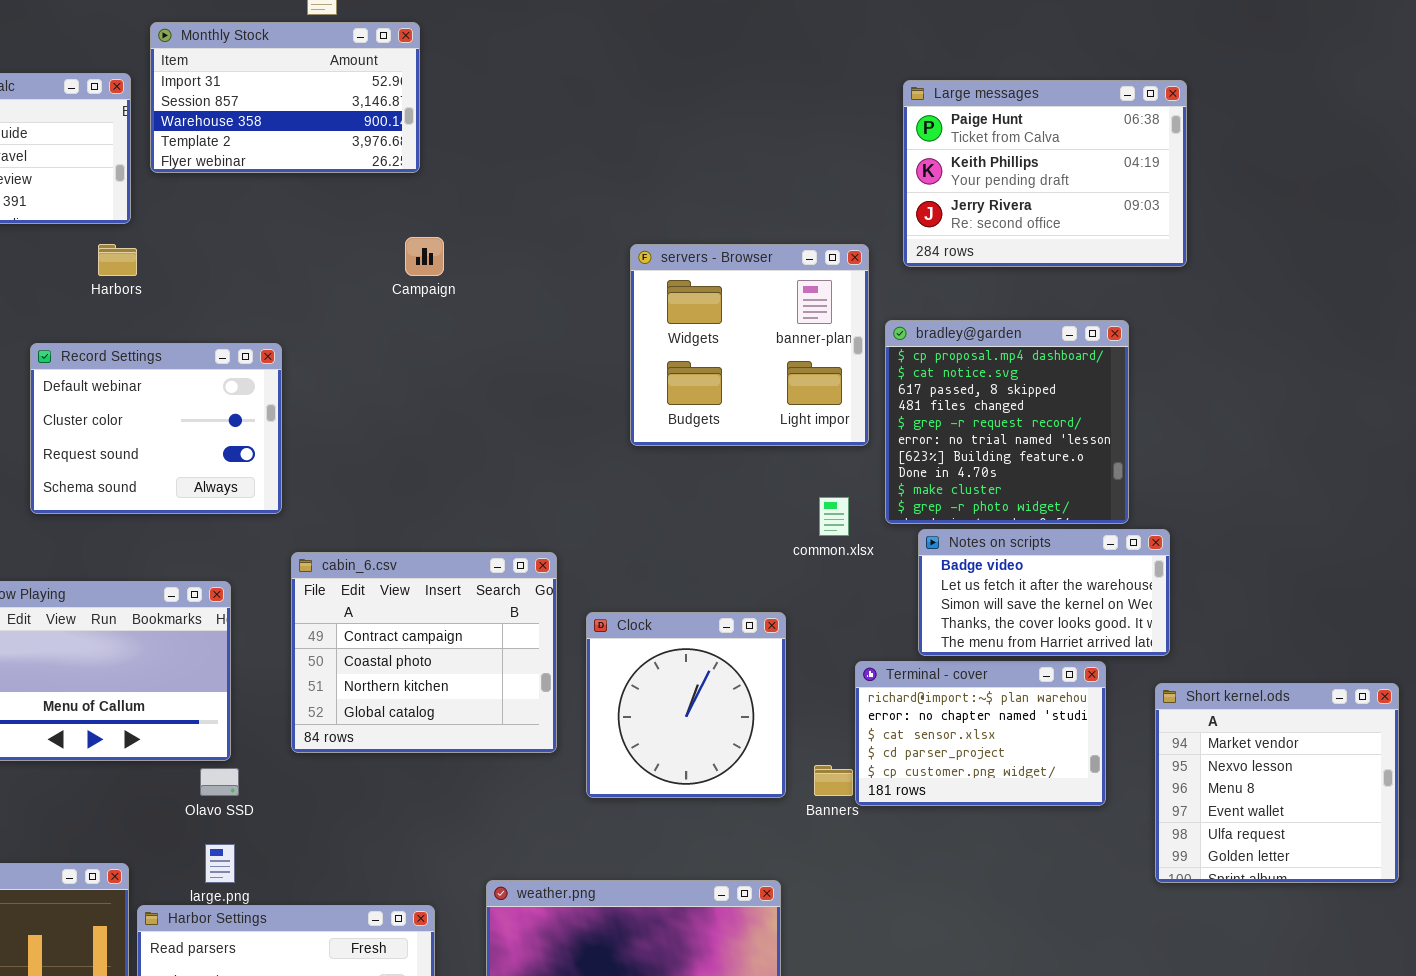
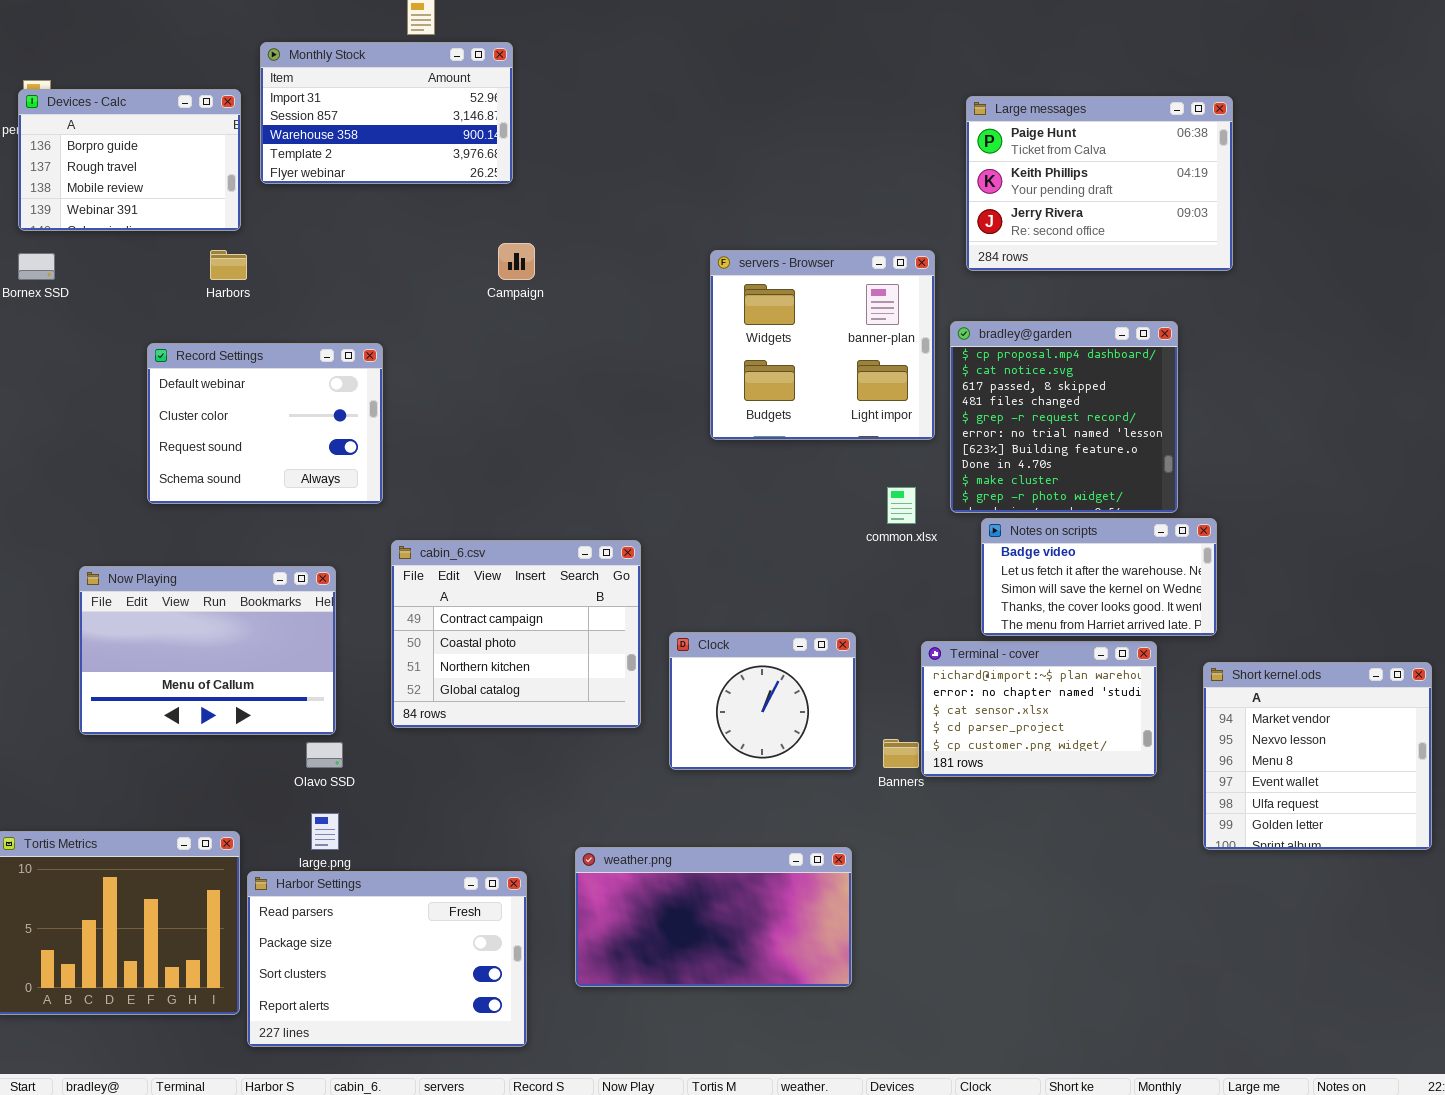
Clock: [586,612,786,798] -> [669,632,856,770], resized

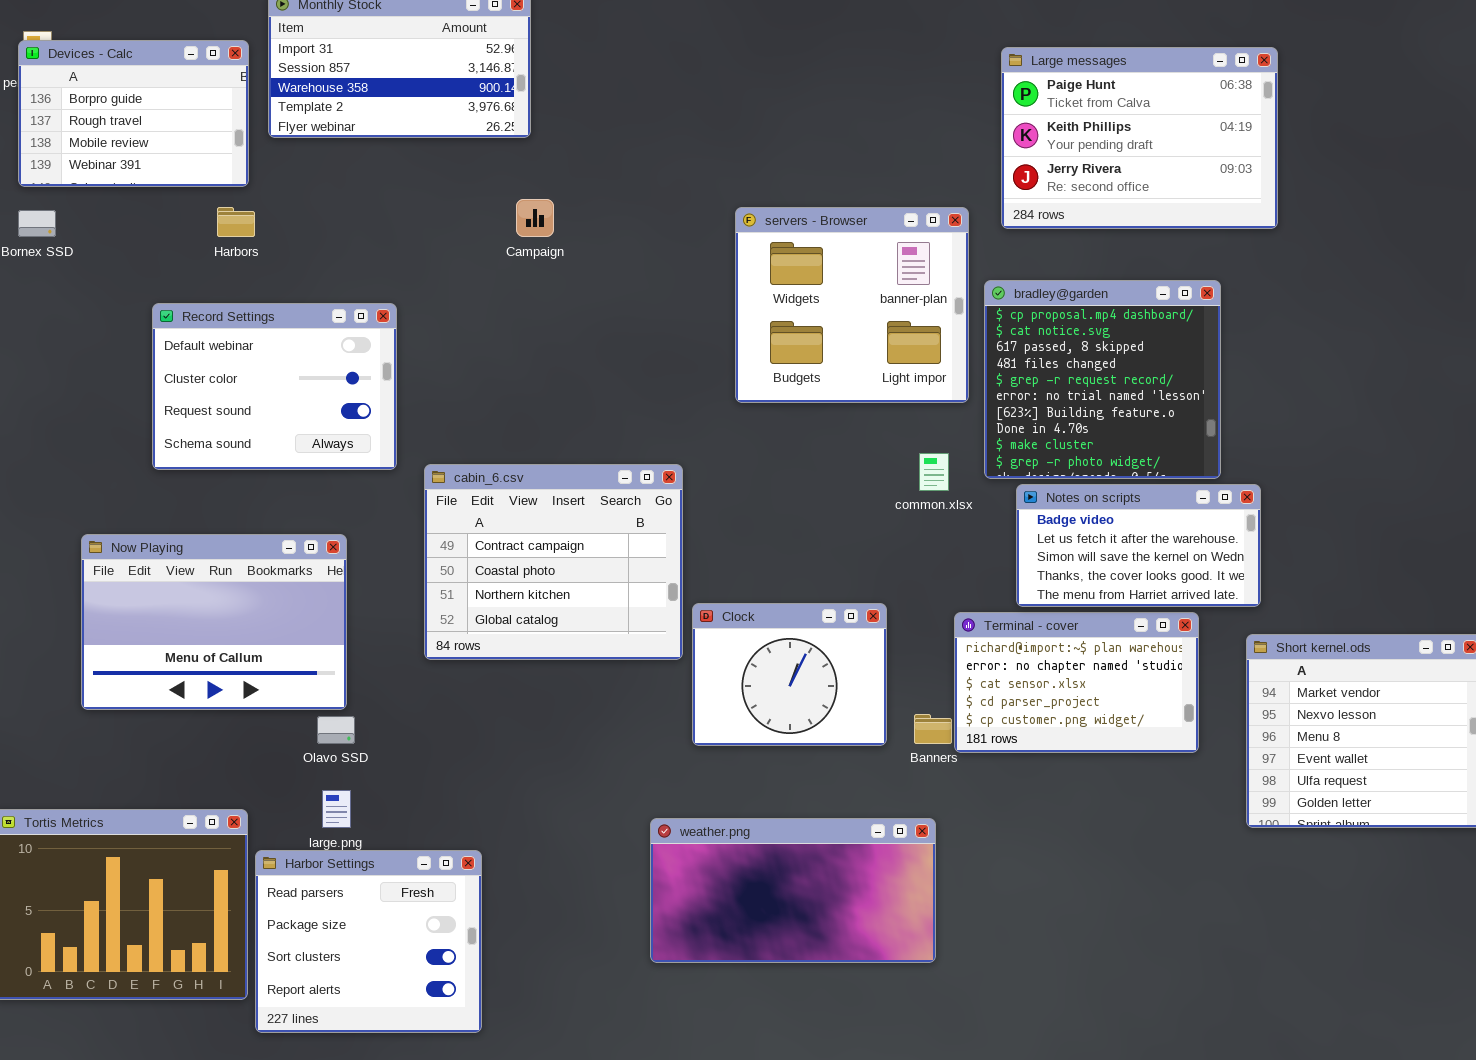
cabin_6.csv: [391,540,641,728] -> [424,464,683,660], moved
weather.png: [575,847,852,987] -> [650,818,936,963], moved
Harbor Settings: [247,871,527,1047] -> [255,850,482,1033], resized

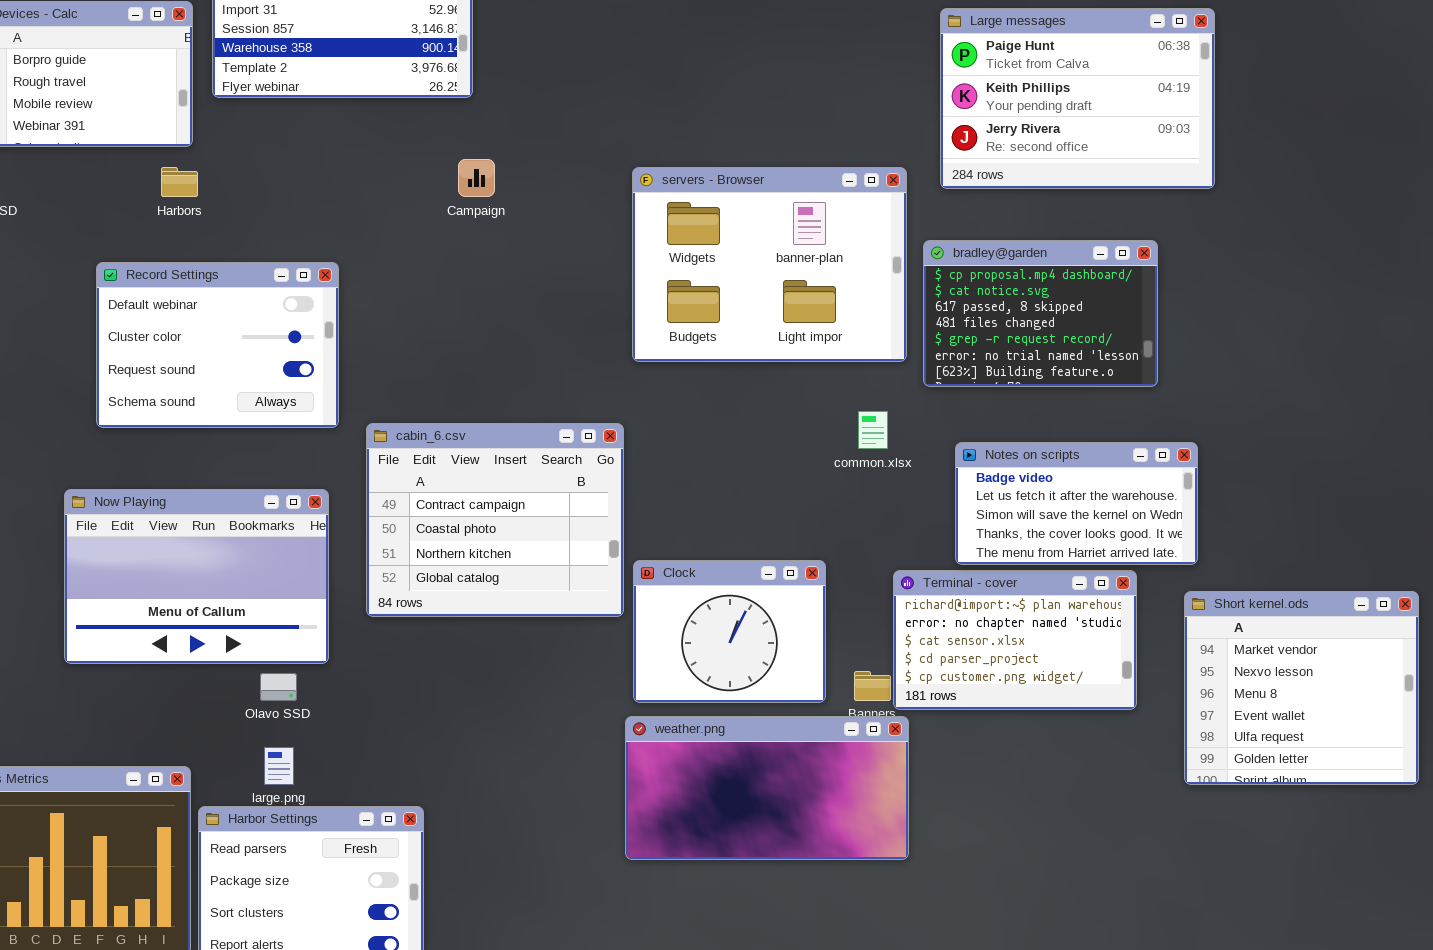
servers - Browser: [735,207,969,403] -> [632,167,907,362], resized
bradley@garden: [984,280,1221,479] -> [923,240,1158,387], resized
Now Playing: [81,534,347,710] -> [64,489,329,664], moved
weather.png: [650,818,936,963] -> [625,716,909,860], moved

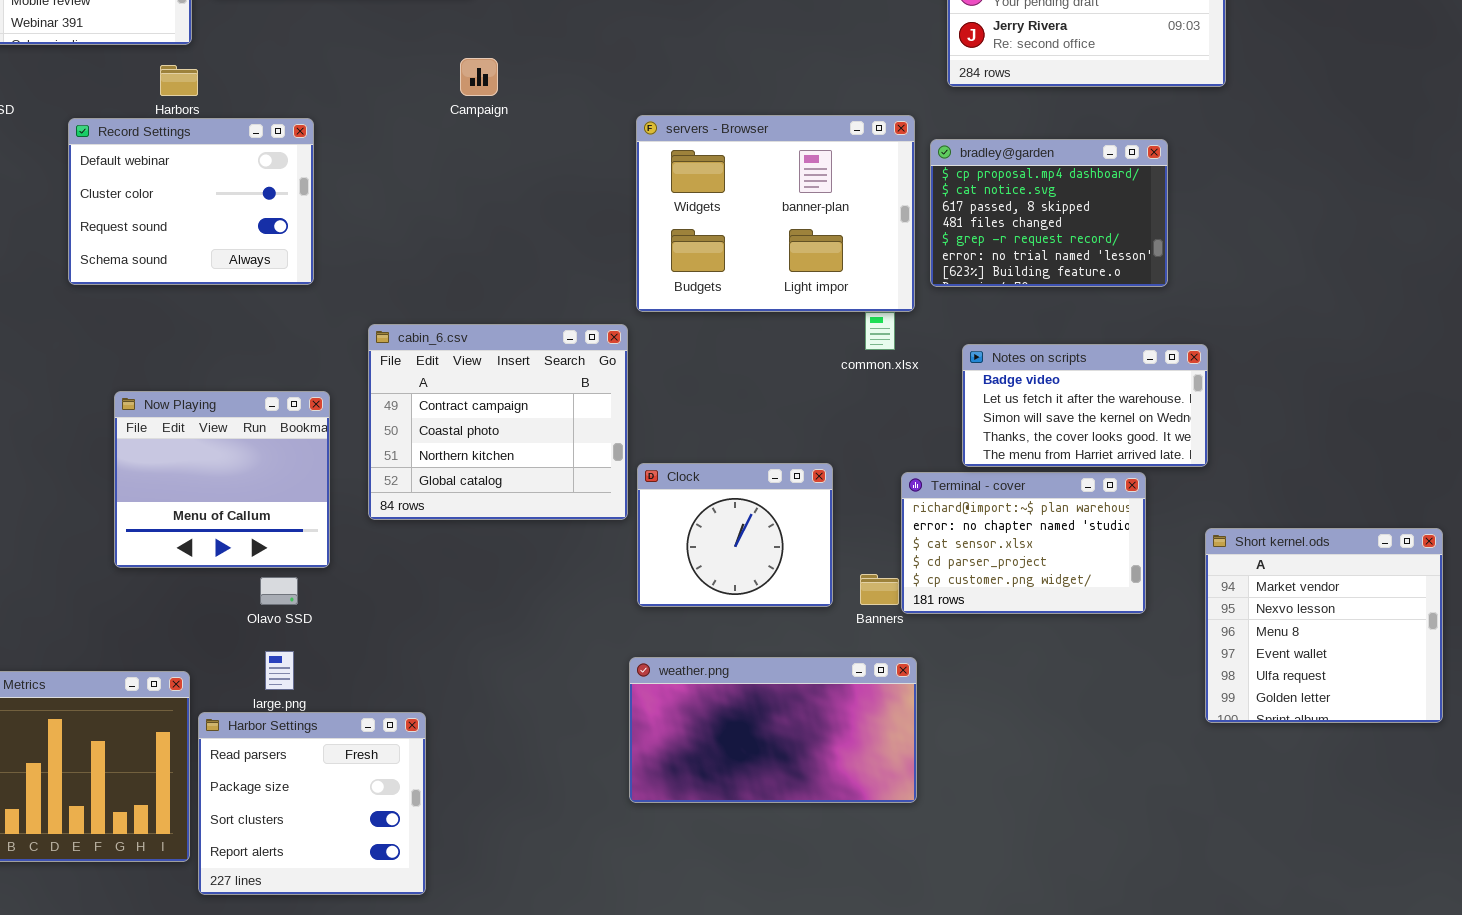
servers - Browser: [632,167,907,362] -> [636,115,915,312], moved
Record Settings: [96,262,339,428] -> [68,118,314,285], moved
Now Playing: [64,489,329,664] -> [114,391,330,568], resized
Short kernel.ods: [1184,591,1419,785] -> [1205,528,1443,723], moved
weather.png: [625,716,909,860] -> [629,657,917,803], moved

